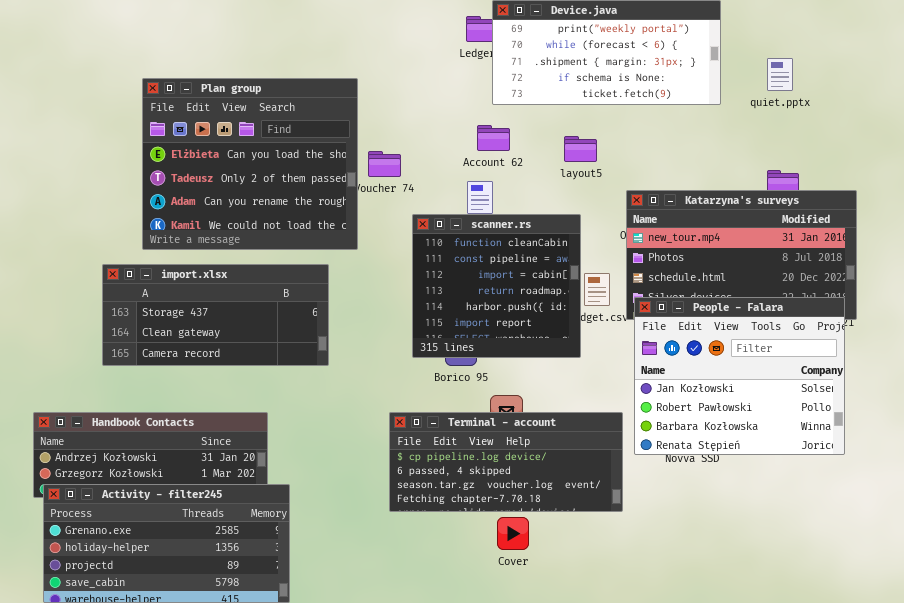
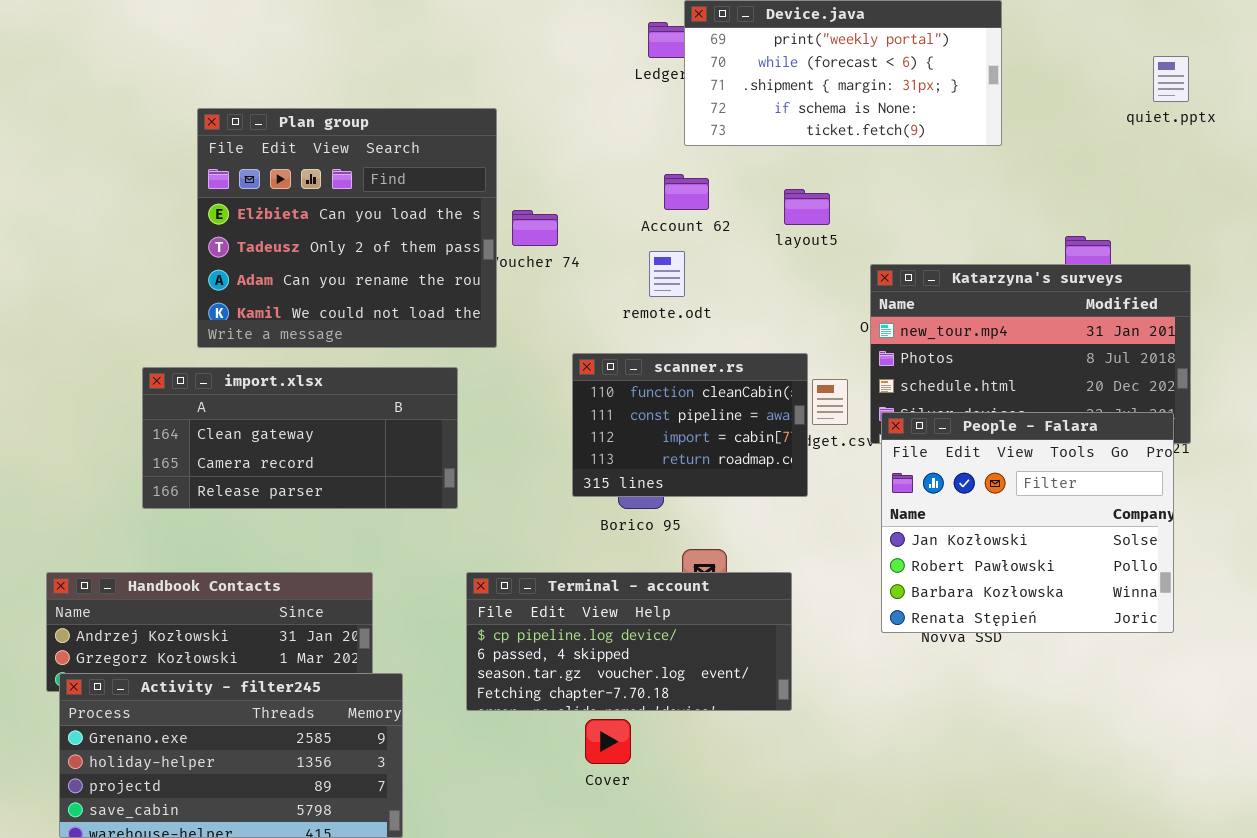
quiet.pptx: [767,58,793,91] -> [1153,56,1189,102], moved
scanner.rs: [412,214,581,358] -> [572,353,808,497], resized
import.xlsx: [102,264,329,366] -> [142,367,458,509], scrolled down 1 row
Terminal - account: [389,412,623,512] -> [466,572,792,711], moved
Cover: [497,517,529,550] -> [585,719,631,764], moved

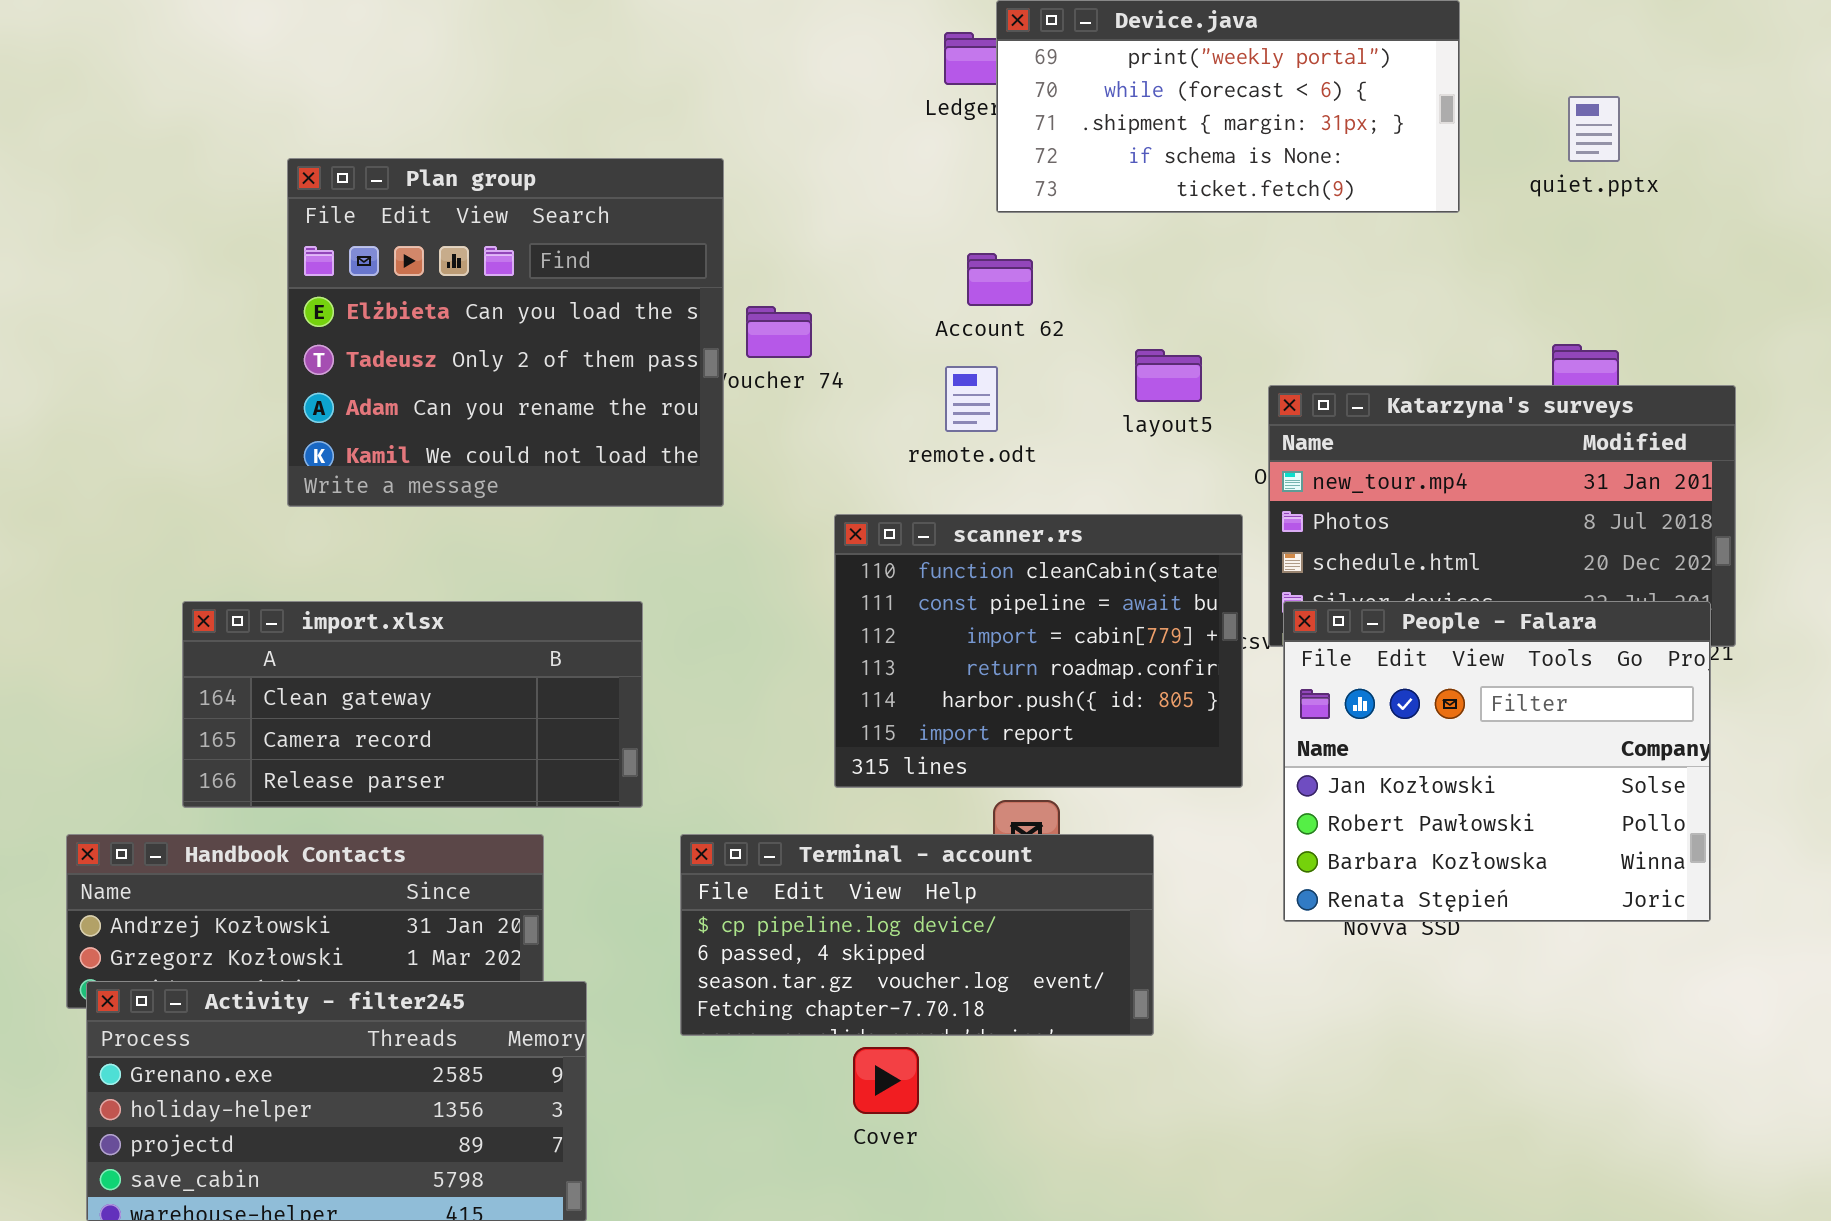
quiet.pptx: [1153,56,1189,102] -> [1568,96,1620,162], moved
layout5: [784,189,830,225] -> [1135,349,1202,402], moved
scanner.rs: [572,353,808,497] -> [834,514,1243,788], resized
import.xlsx: [142,367,458,509] -> [182,601,643,808], moved

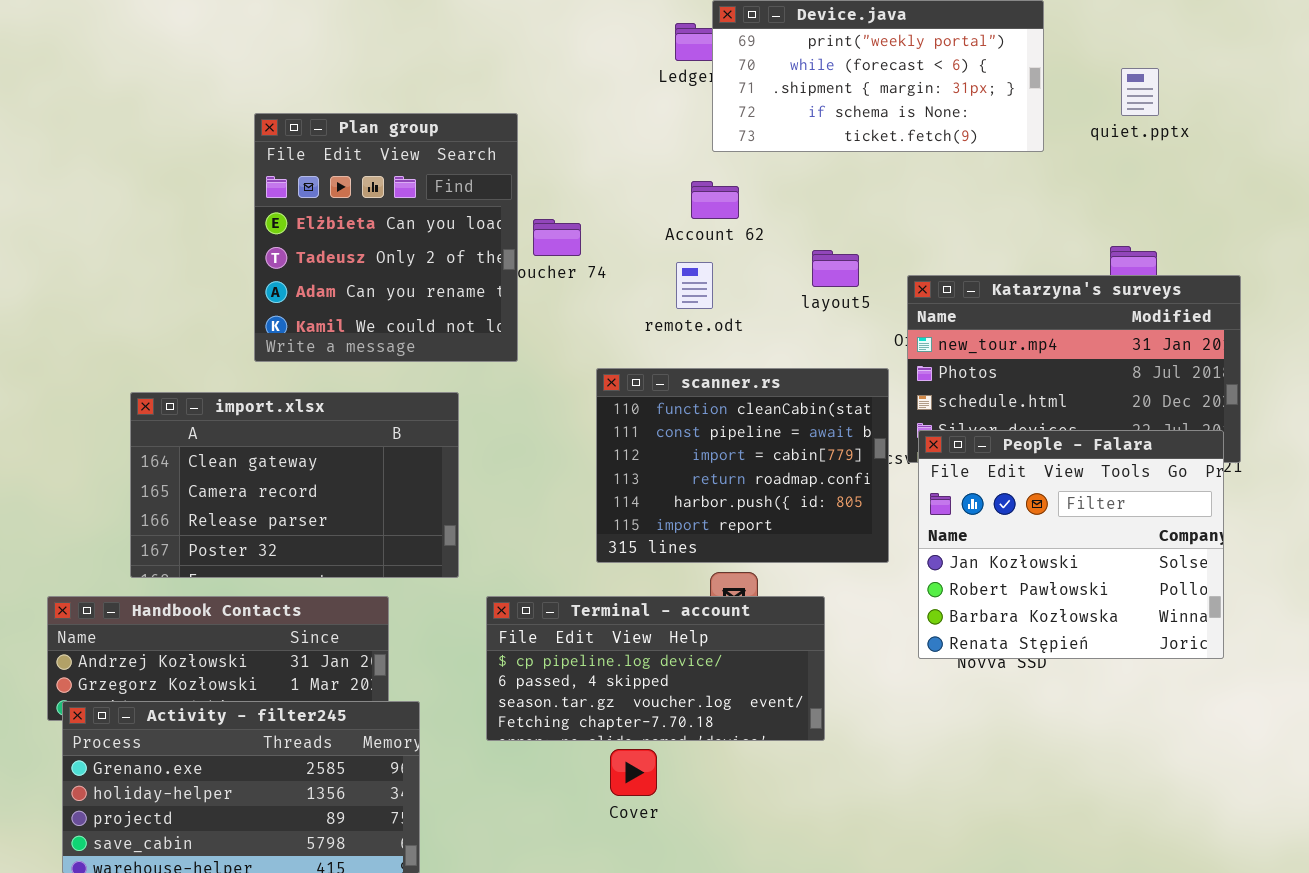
Plan group: [287,158,724,507] -> [254,113,518,362], resized
import.xlsx: [182,601,643,808] -> [130,392,459,578], resized

